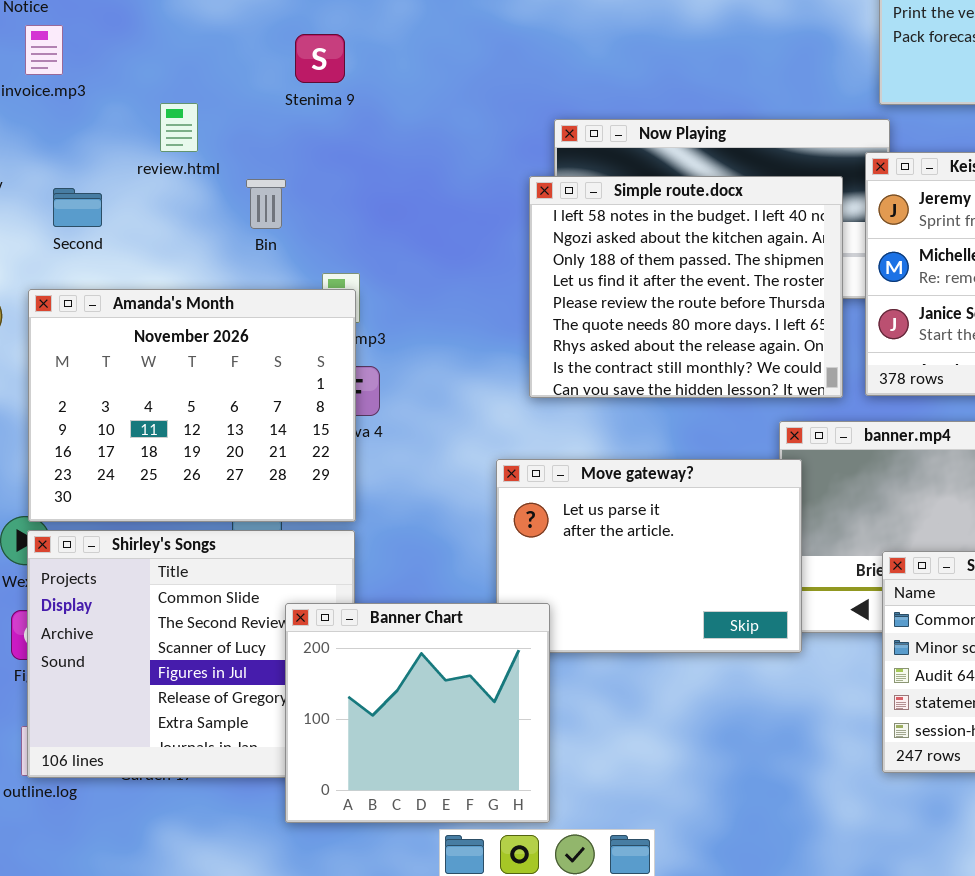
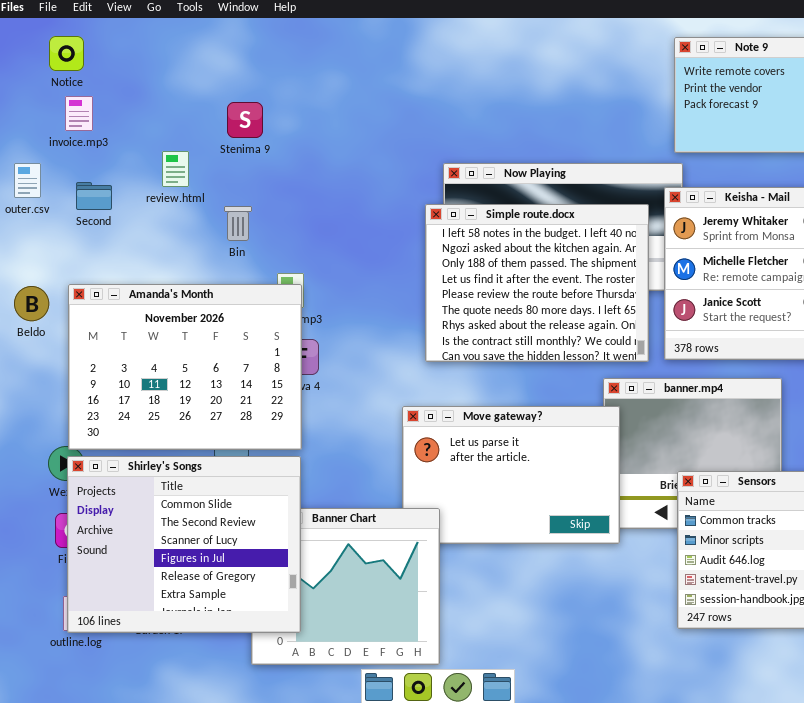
Stenima 9: [295,34,345,83] -> [227,102,263,138], moved
Second: [53,188,102,227] -> [76,182,112,210], moved
Shirley's Songs: [27,530,355,778] -> [67,456,301,633], raised

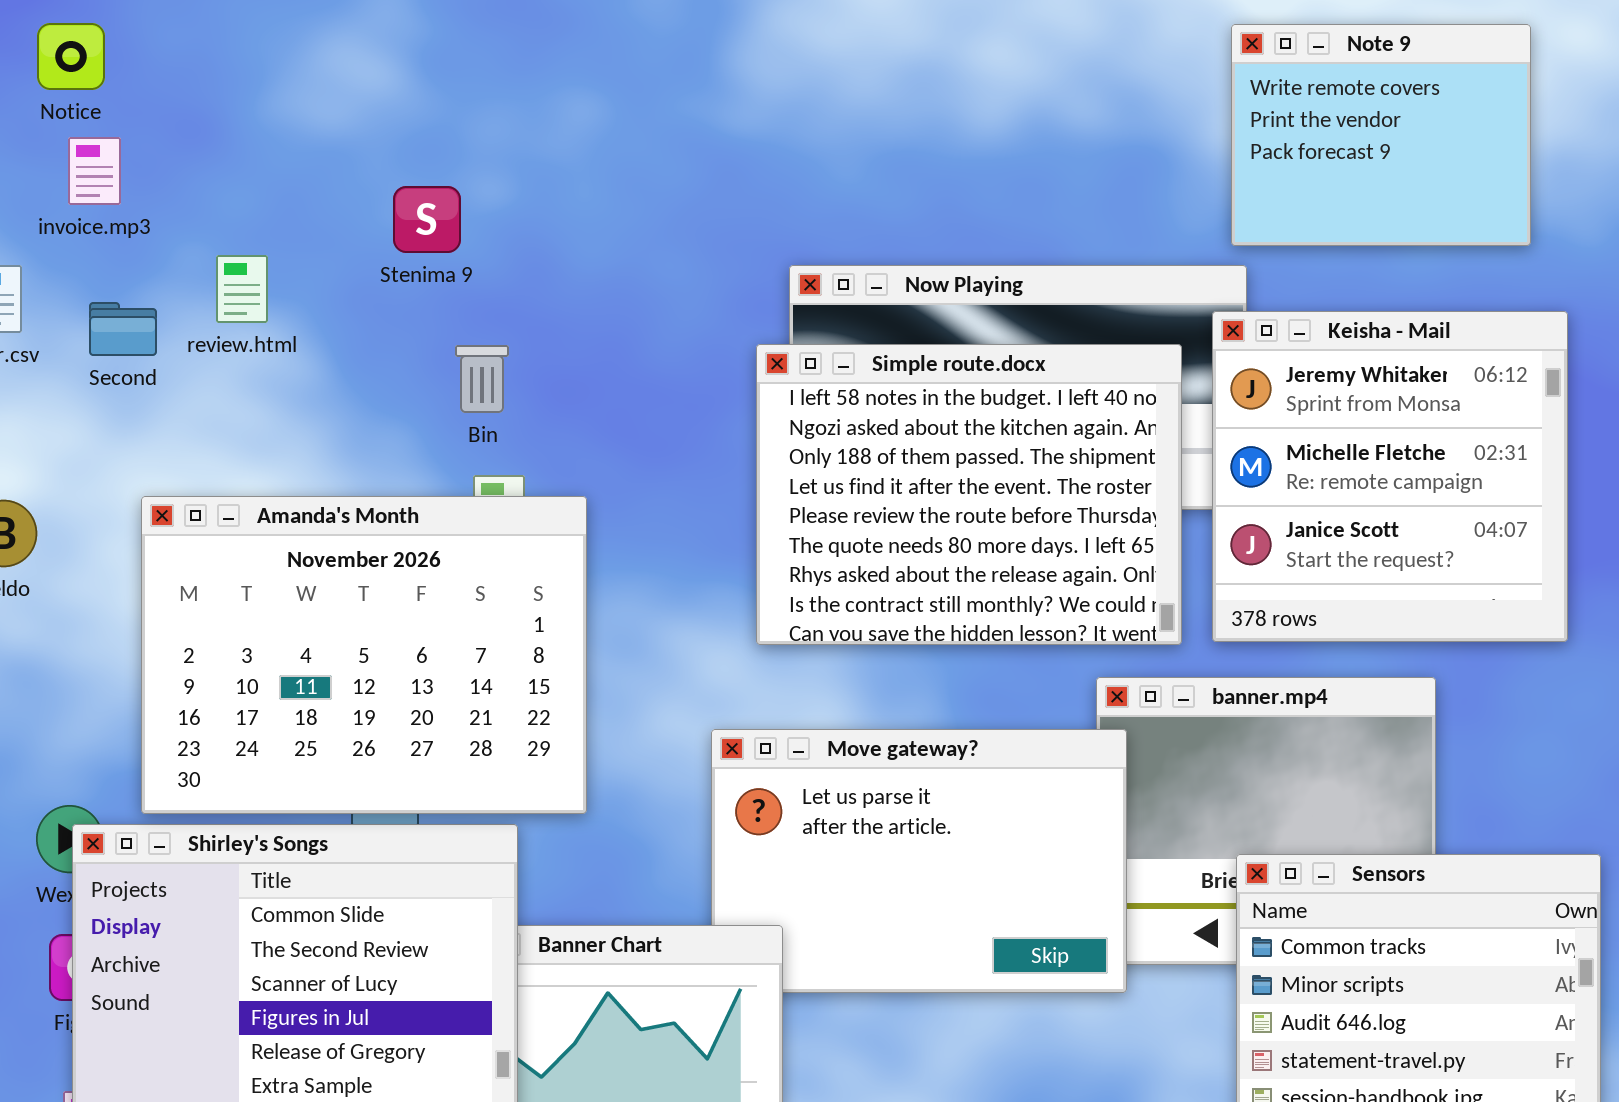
Stenima 9: [227,102,263,138] -> [393,186,461,253], moved
review.html: [162,151,189,187] -> [216,255,268,323], moved
Bin: [224,206,252,241] -> [455,345,509,413], moved
Amanda's Month: [68,284,302,450] -> [141,496,587,814], moved

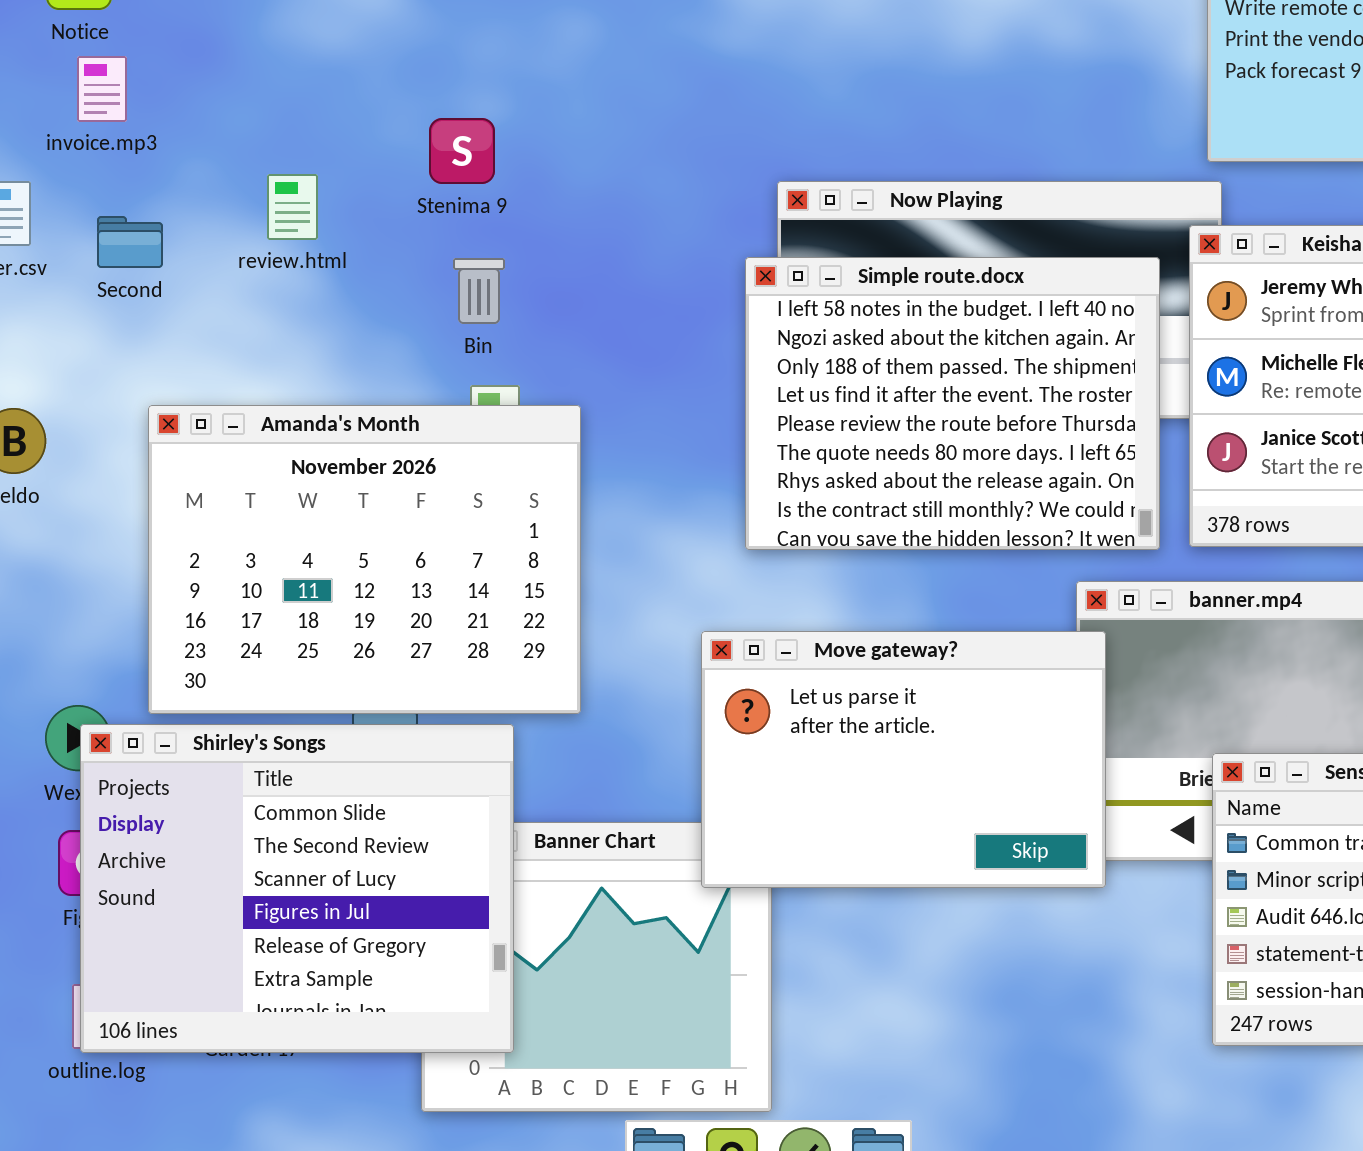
Stenima 9: [393,186,461,253] -> [429,118,495,184], moved
review.html: [216,255,268,323] -> [267,174,318,240], moved
Move gateway?: [711,729,1127,993] -> [701,631,1106,888], raised

